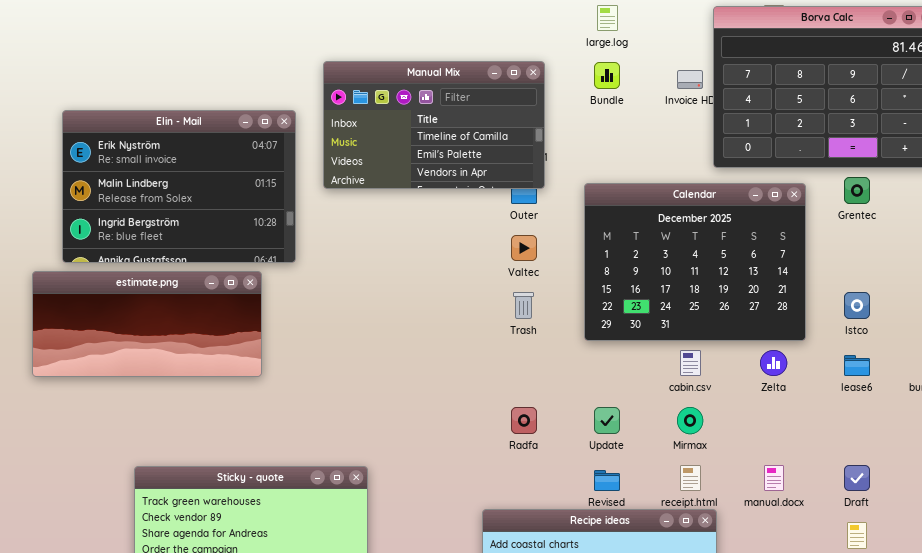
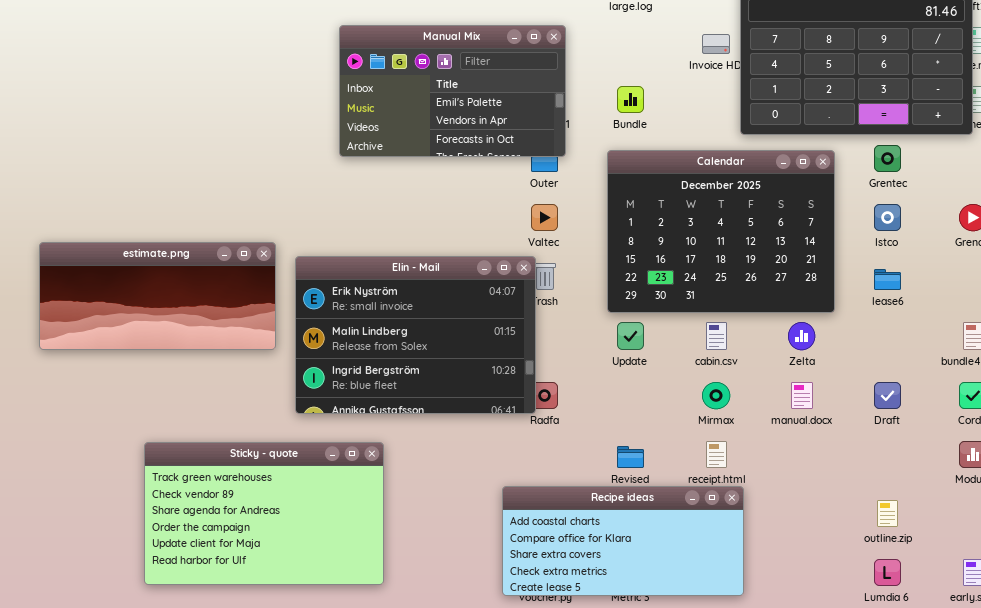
Manual Mix: [323,61,545,189] -> [339,25,566,157], scrolled down 1 row
Bundle: [594,62,620,89] -> [617,86,644,113], moved
Elin - Mail: [62,110,296,263] -> [295,256,536,414], moved
Istco: [844,292,870,319] -> [874,204,901,231], moved
lease6: [844,355,870,376] -> [874,269,901,290], moved
Update: [594,407,620,434] -> [617,322,644,350], moved
manual.docx: [764,465,784,491] -> [791,382,813,409], moved
Draft: [844,465,870,491] -> [874,382,901,409], moved

